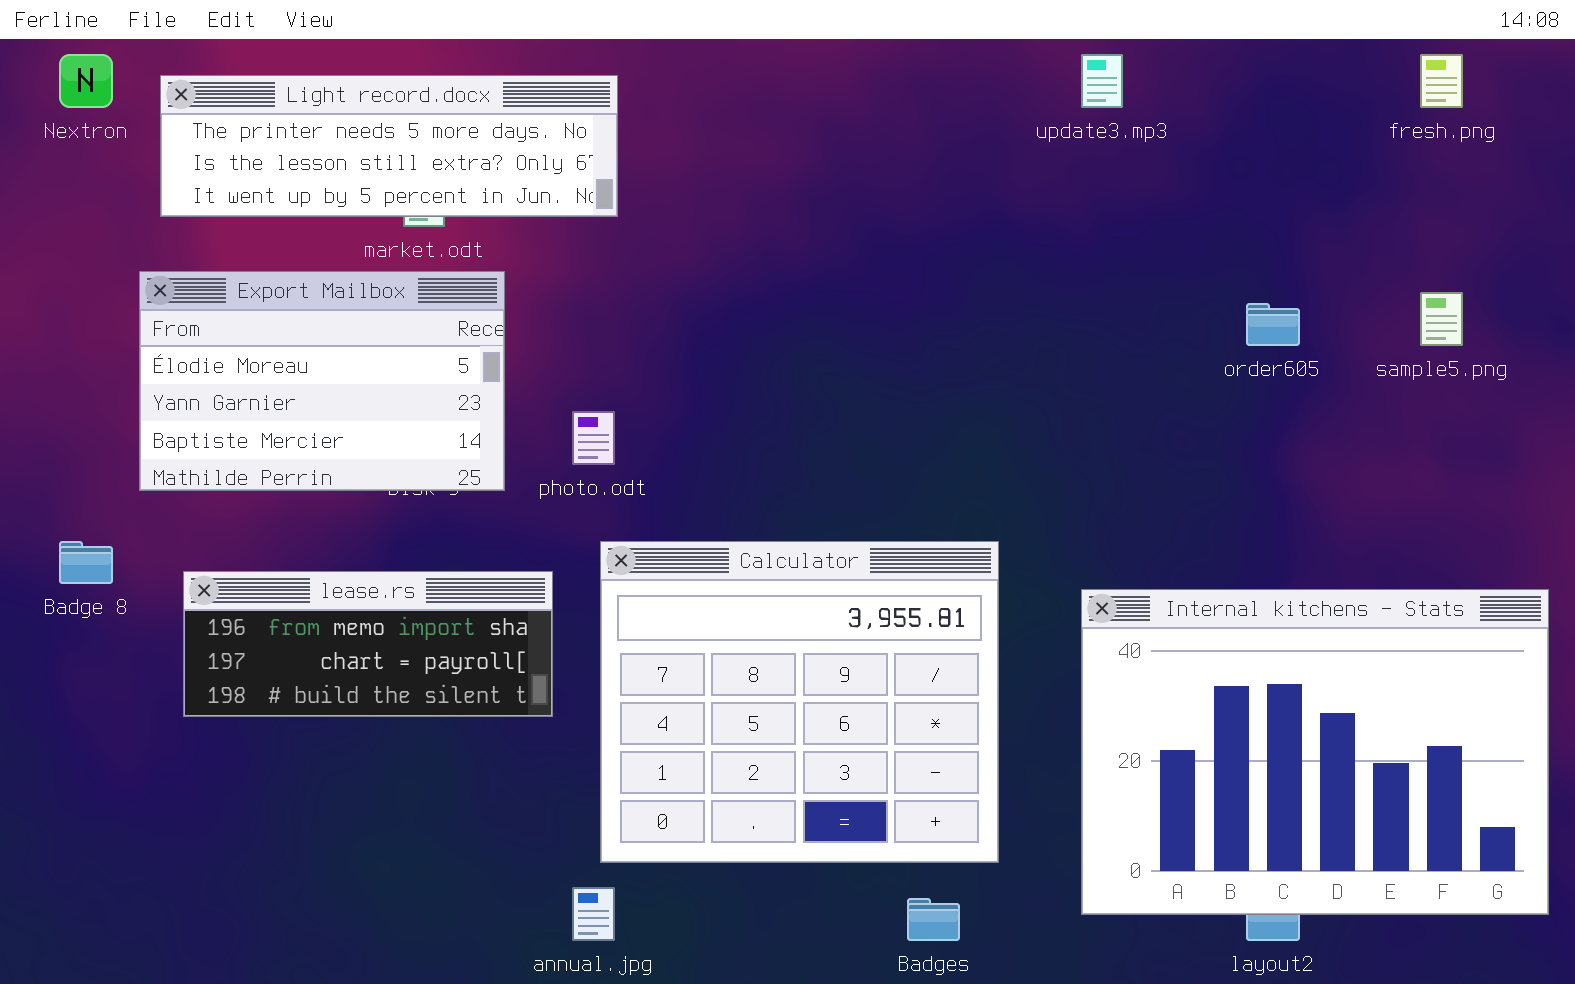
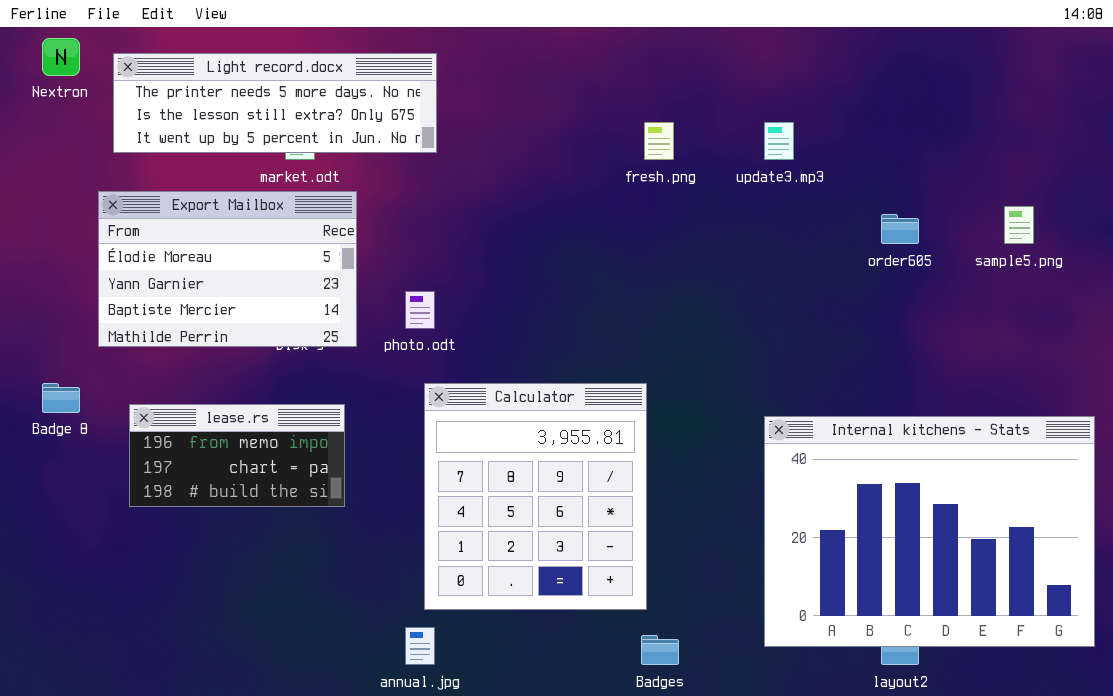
update3.mp3: [1081,54,1123,108] -> [764,122,794,160], moved
fresh.png: [1420,54,1463,108] -> [644,122,674,160], moved
Calculator: [600,541,999,863] -> [424,383,647,610], resized
lease.rs: [183,571,553,717] -> [129,404,345,507], resized

